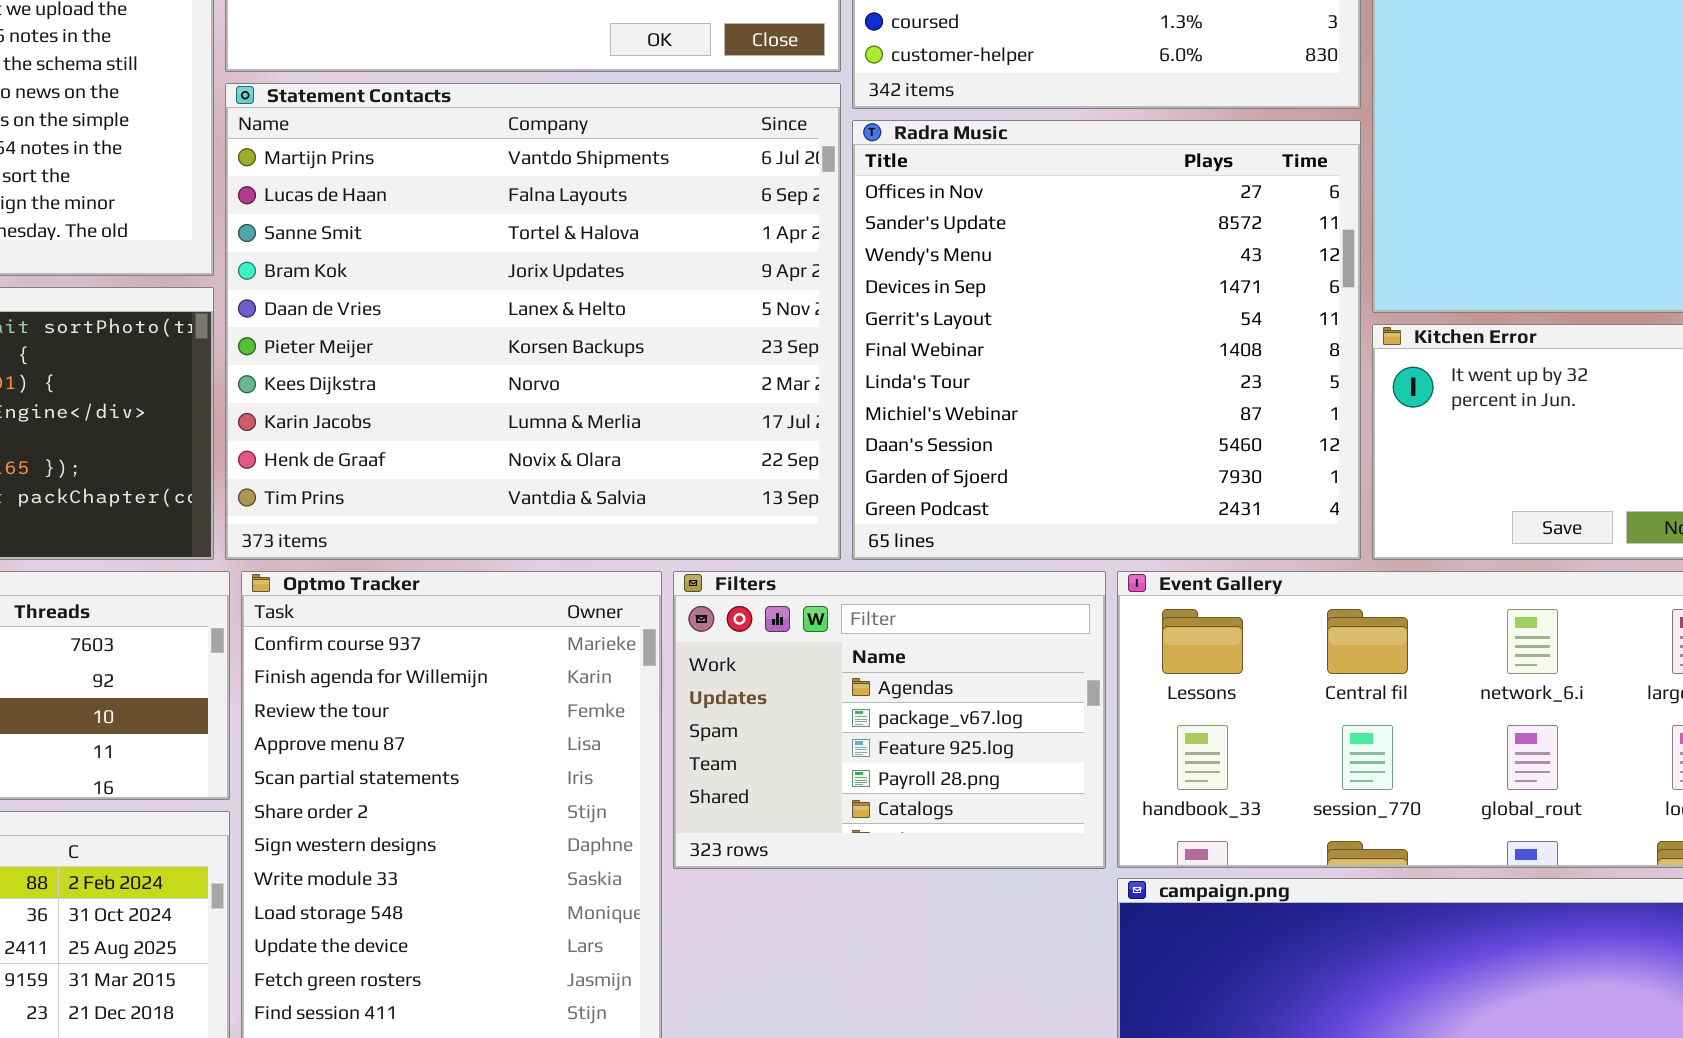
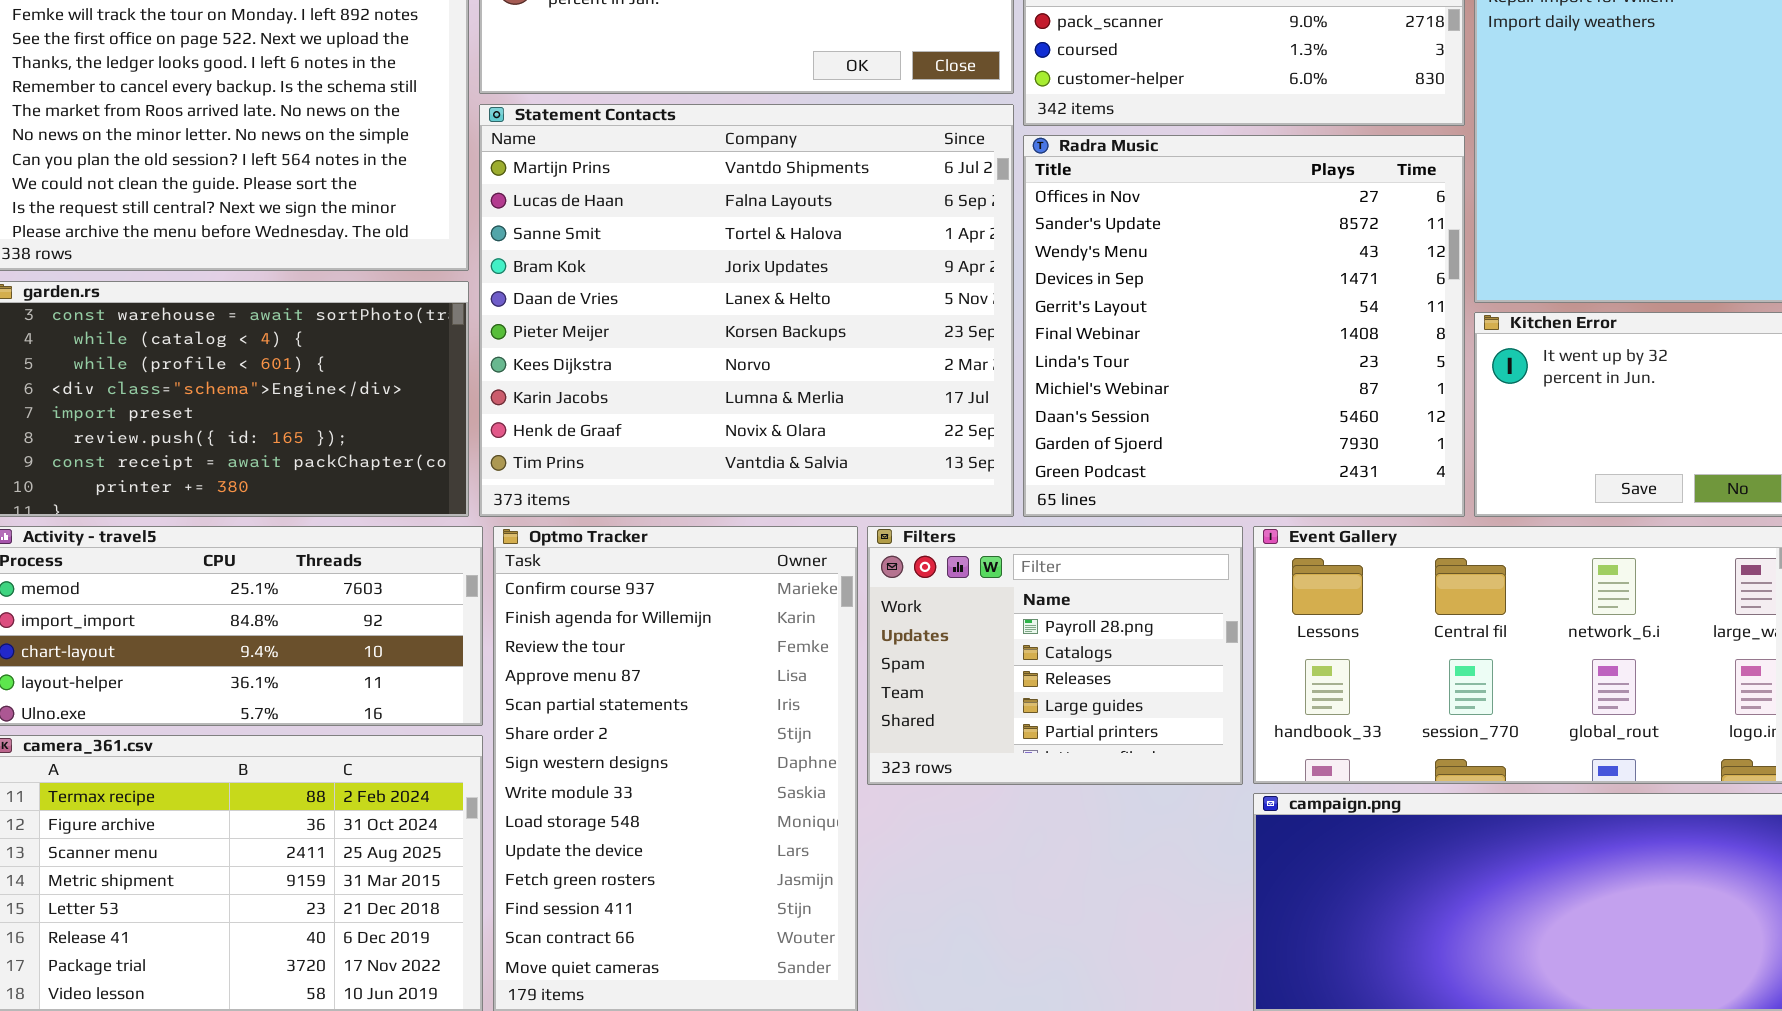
Filters: [673,571,1106,869] -> [867,526,1243,785], scrolled down 3 rows

